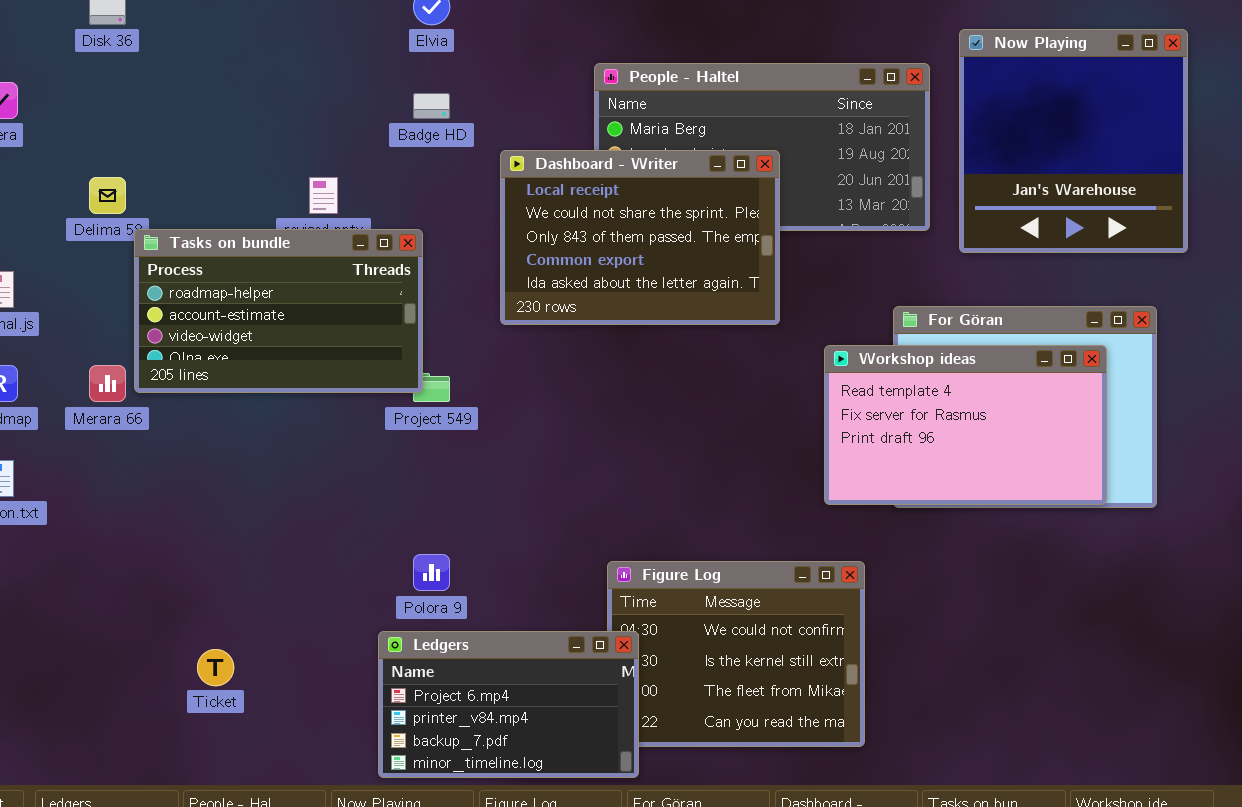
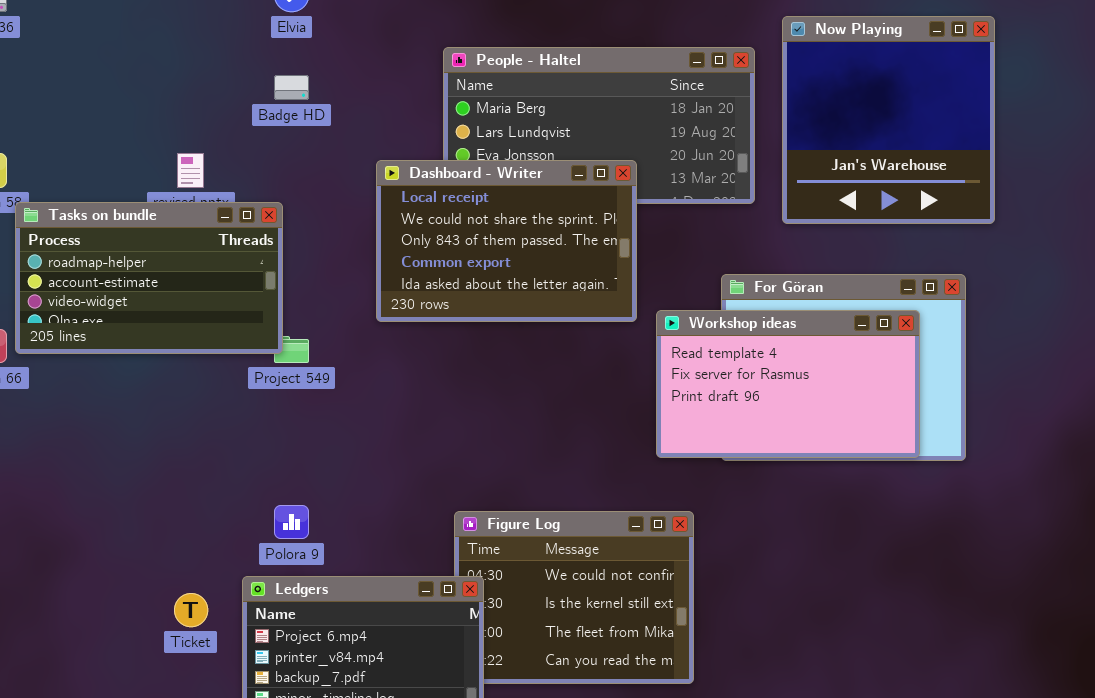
Dashboard - Writer: [500,150,780,325] -> [376,160,637,322], moved
Ticket: [197,649,234,686] -> [174,593,208,627], moved

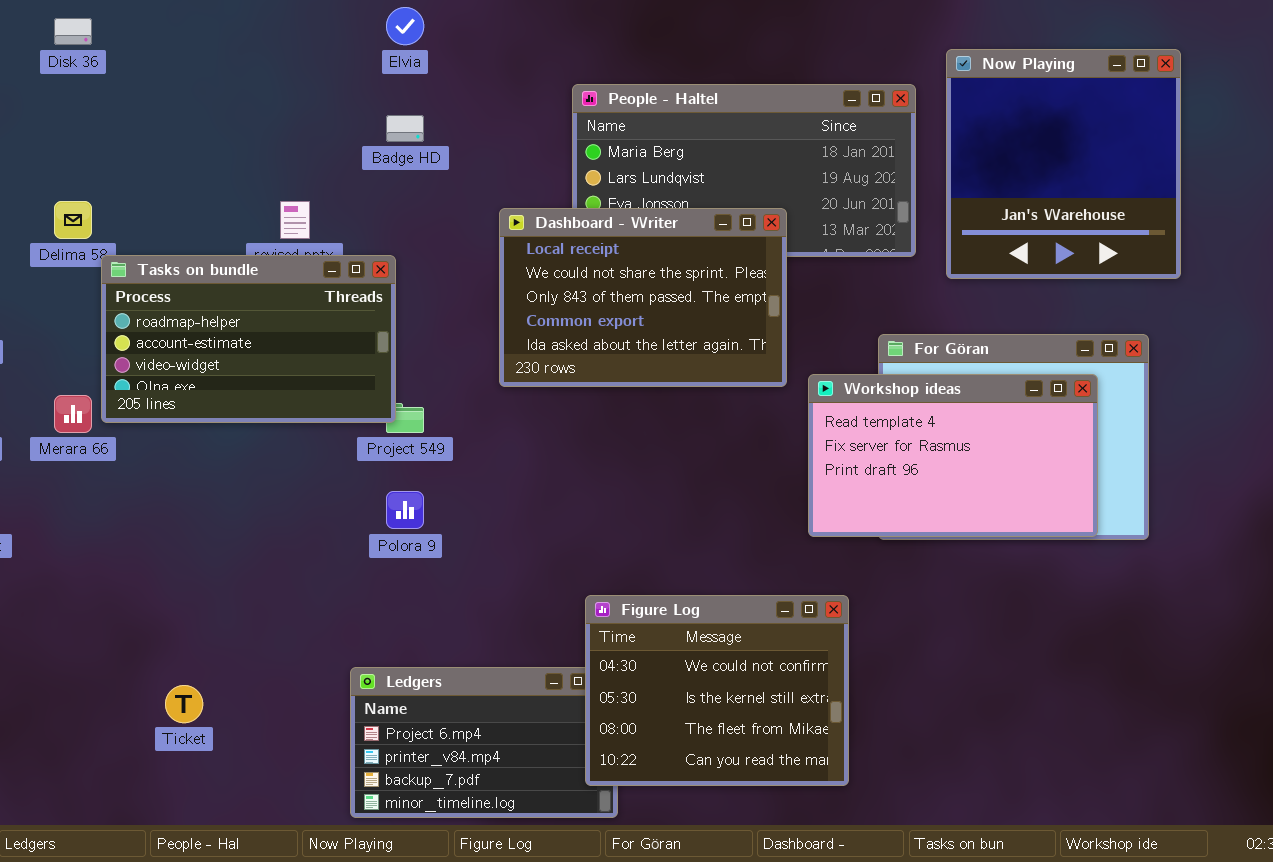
Polora 9: [274,505,309,539] -> [386,491,424,529], moved
Figure Log: [454,511,694,684] -> [585,595,849,786], raised
Ticket: [174,593,208,627] -> [165,685,203,723], moved

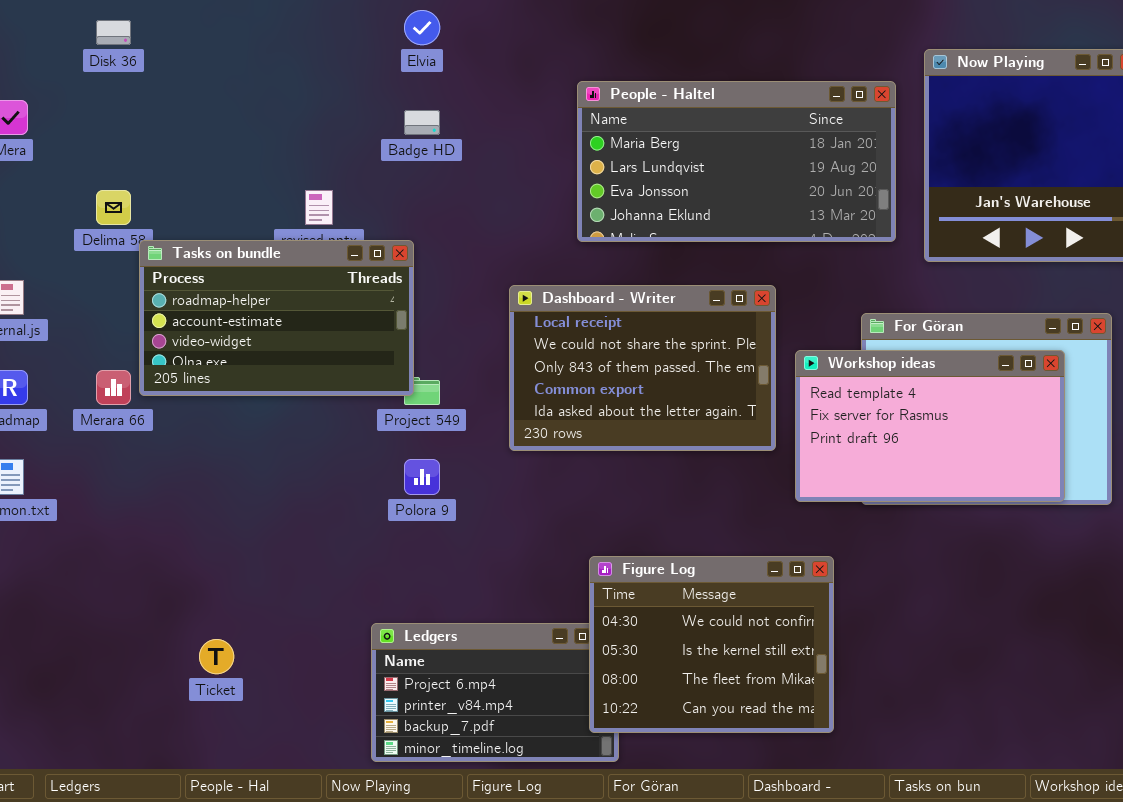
Dashboard - Writer: [499,208,787,387] -> [509,285,776,451], moved

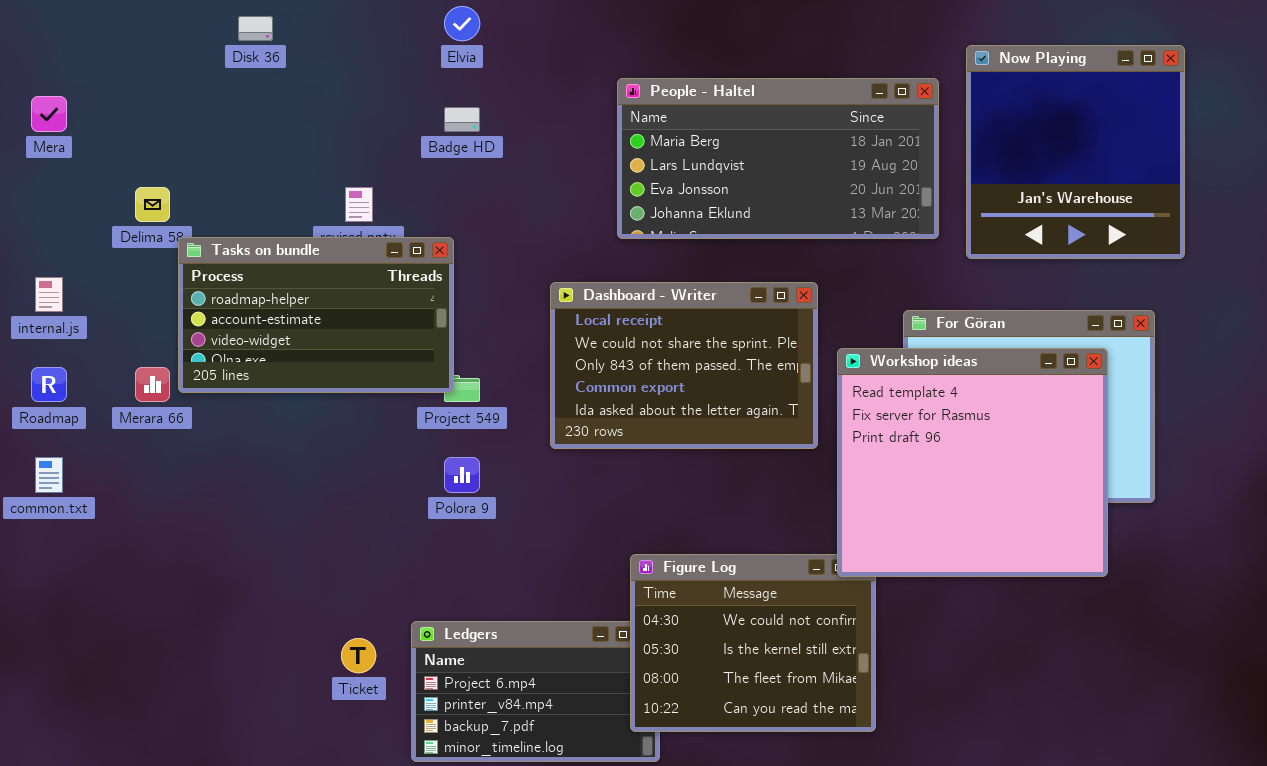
Disk 36: [96,20,131,45] -> [238,16,273,41], moved
Workshop ideas: [795,350,1065,502] -> [837,348,1108,577], resized
Ticket: [199,639,234,674] -> [341,638,376,673], moved

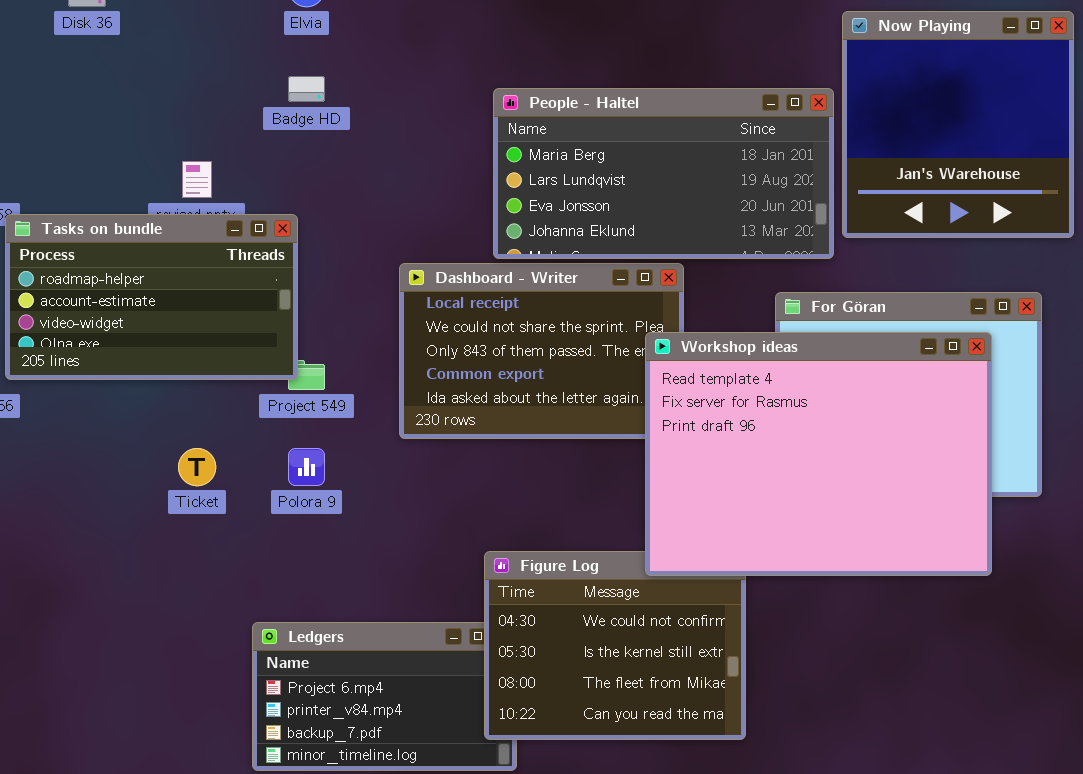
People - Haltel: [617,78,939,239] -> [493,88,834,259], moved
Workshop ideas: [837,348,1108,577] -> [645,332,992,576], resized
Ticket: [341,638,376,673] -> [178,448,216,486], moved

